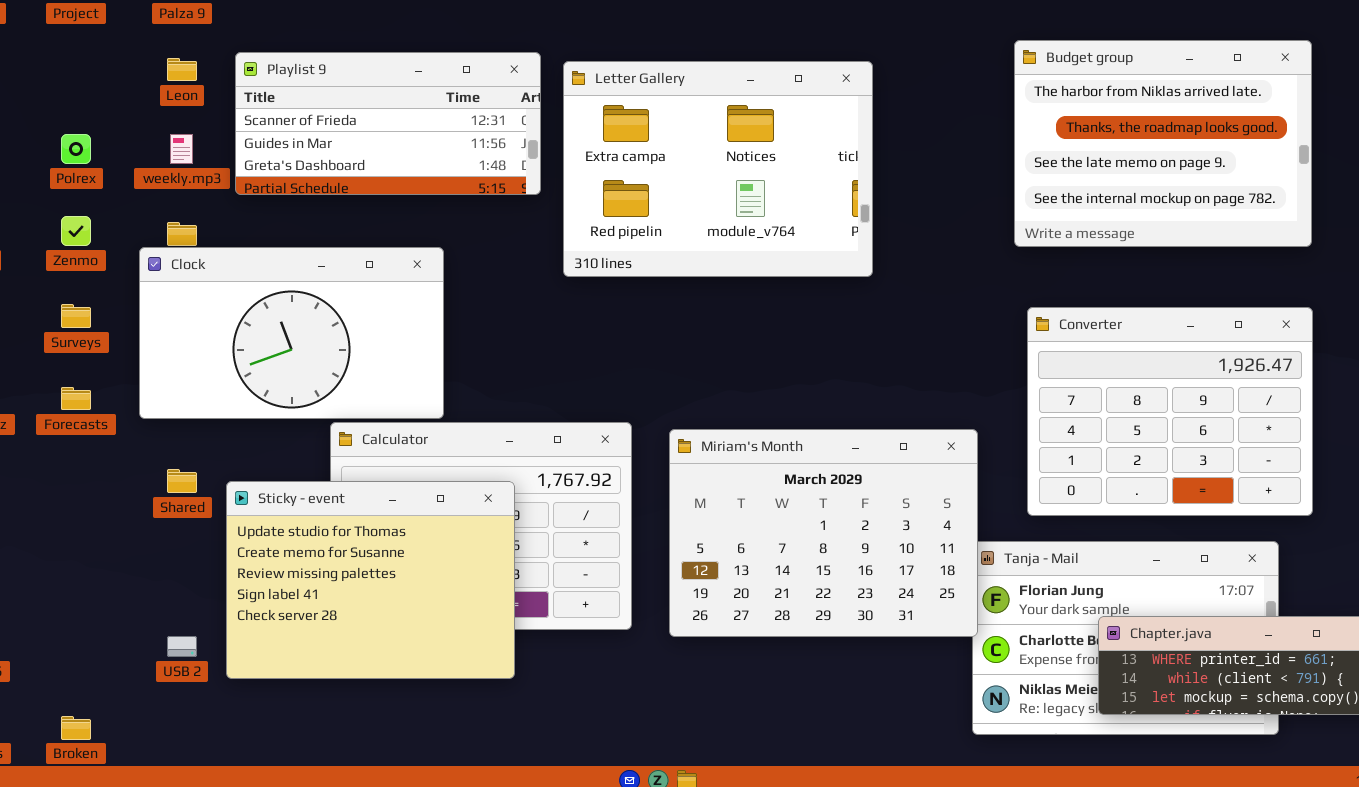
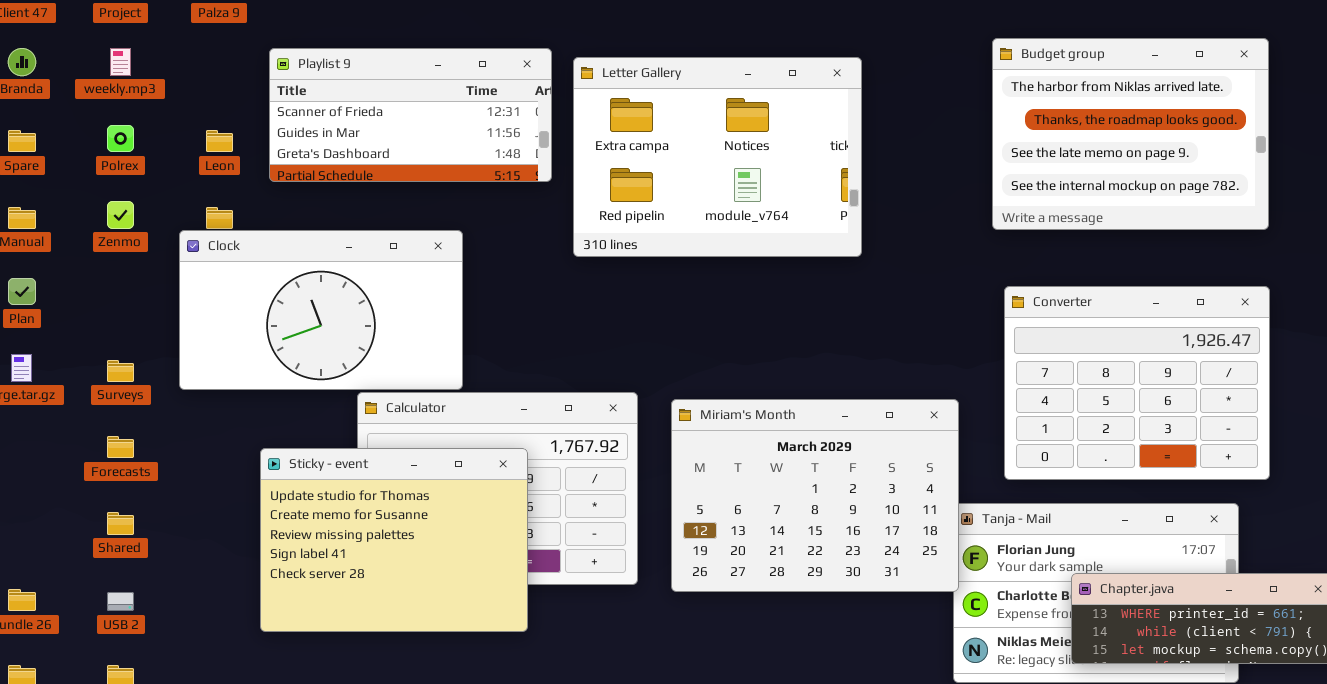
Leon: [167,58,197,81] -> [206,130,233,152], moved
weekly.mp3: [170,134,193,164] -> [110,48,131,76], moved
Surveys: [61,304,91,328] -> [107,360,134,382], moved
Forecasts: [61,387,91,410] -> [107,436,134,458], moved
Shared: [167,469,197,493] -> [107,512,134,535], moved
USB 2: [167,636,197,657] -> [107,592,134,611], moved

